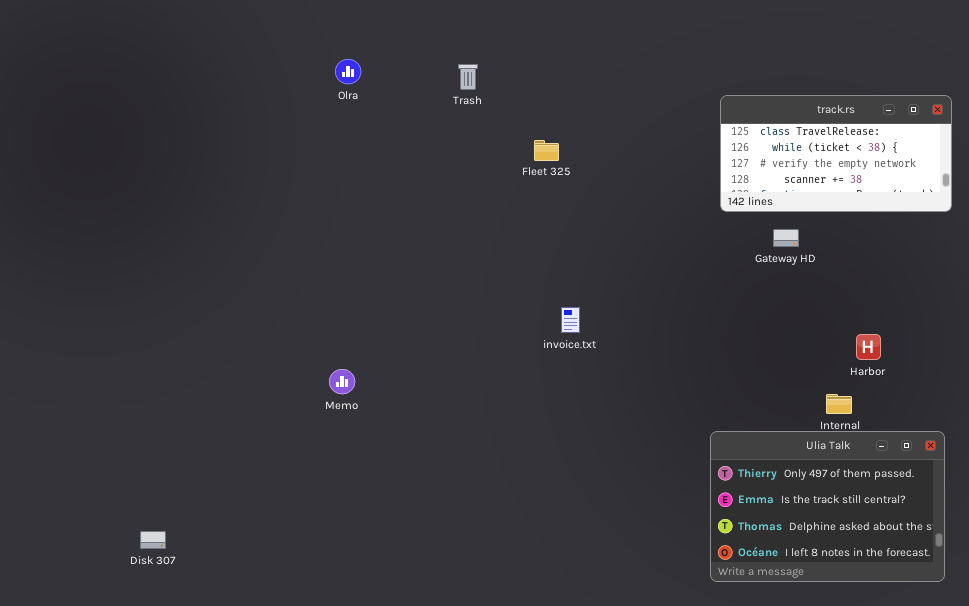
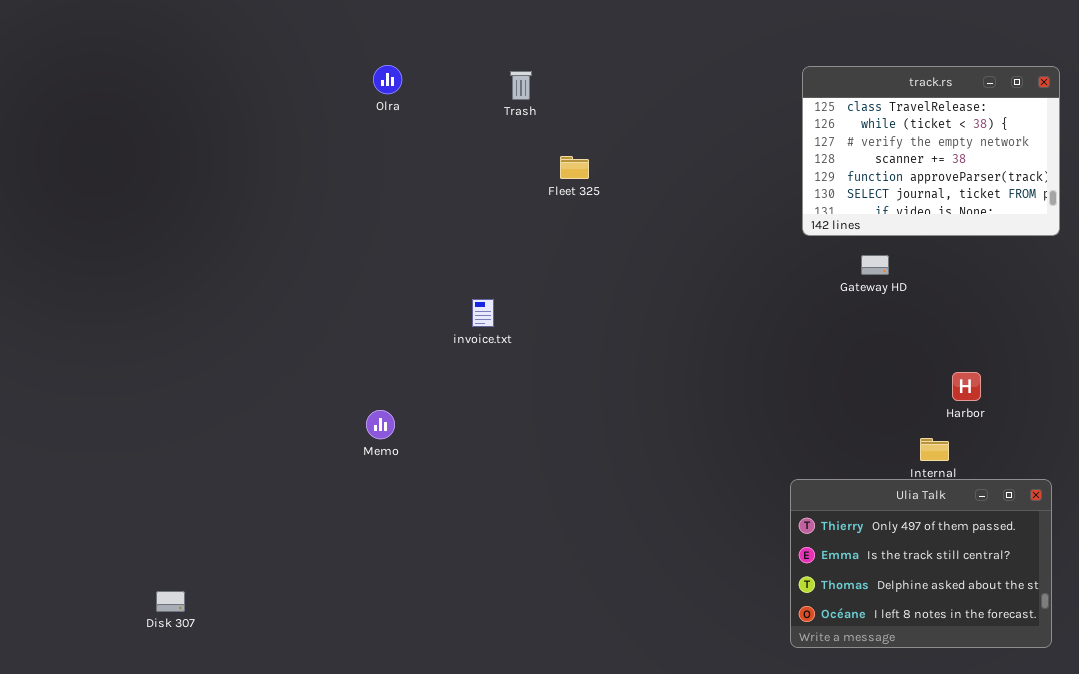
track.rs: [720,95,952,212] -> [802,66,1060,236], resized
Fleet 325: [534,140,559,161] -> [560,156,589,179], moved
invoice.txt: [561,307,580,333] -> [472,299,494,327], moved

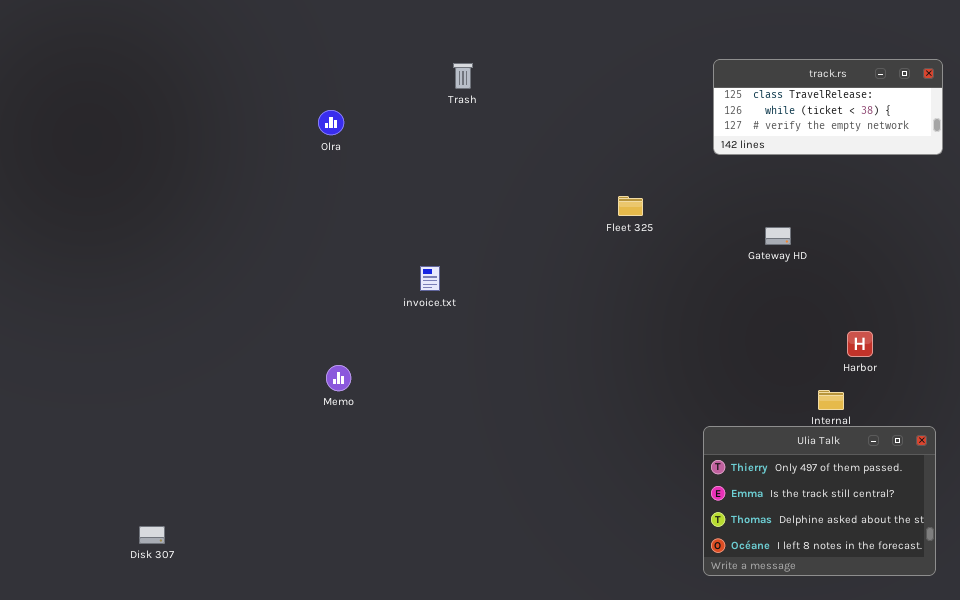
Olra: [373,65,402,94] -> [318,110,344,135], moved
track.rs: [802,66,1060,236] -> [713,59,943,155], resized
Fleet 325: [560,156,589,179] -> [618,196,643,216], moved

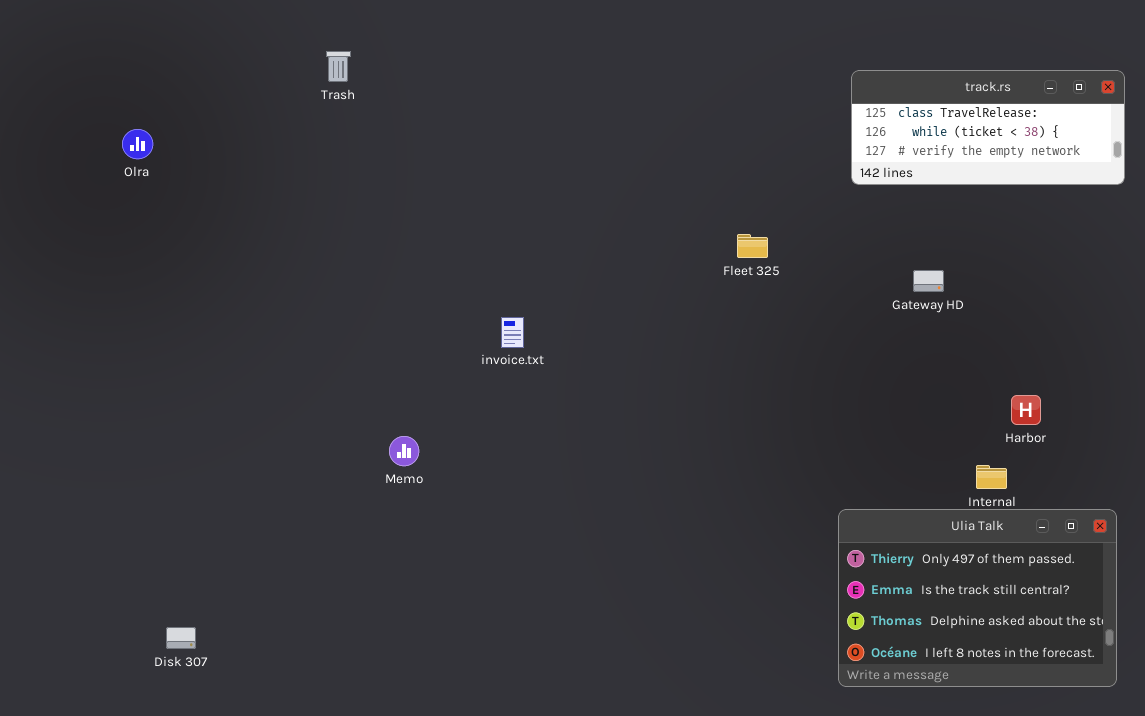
Trash: [453,63,473,89] -> [326,51,351,82], moved
Olra: [318,110,344,135] -> [122,129,153,159], moved

